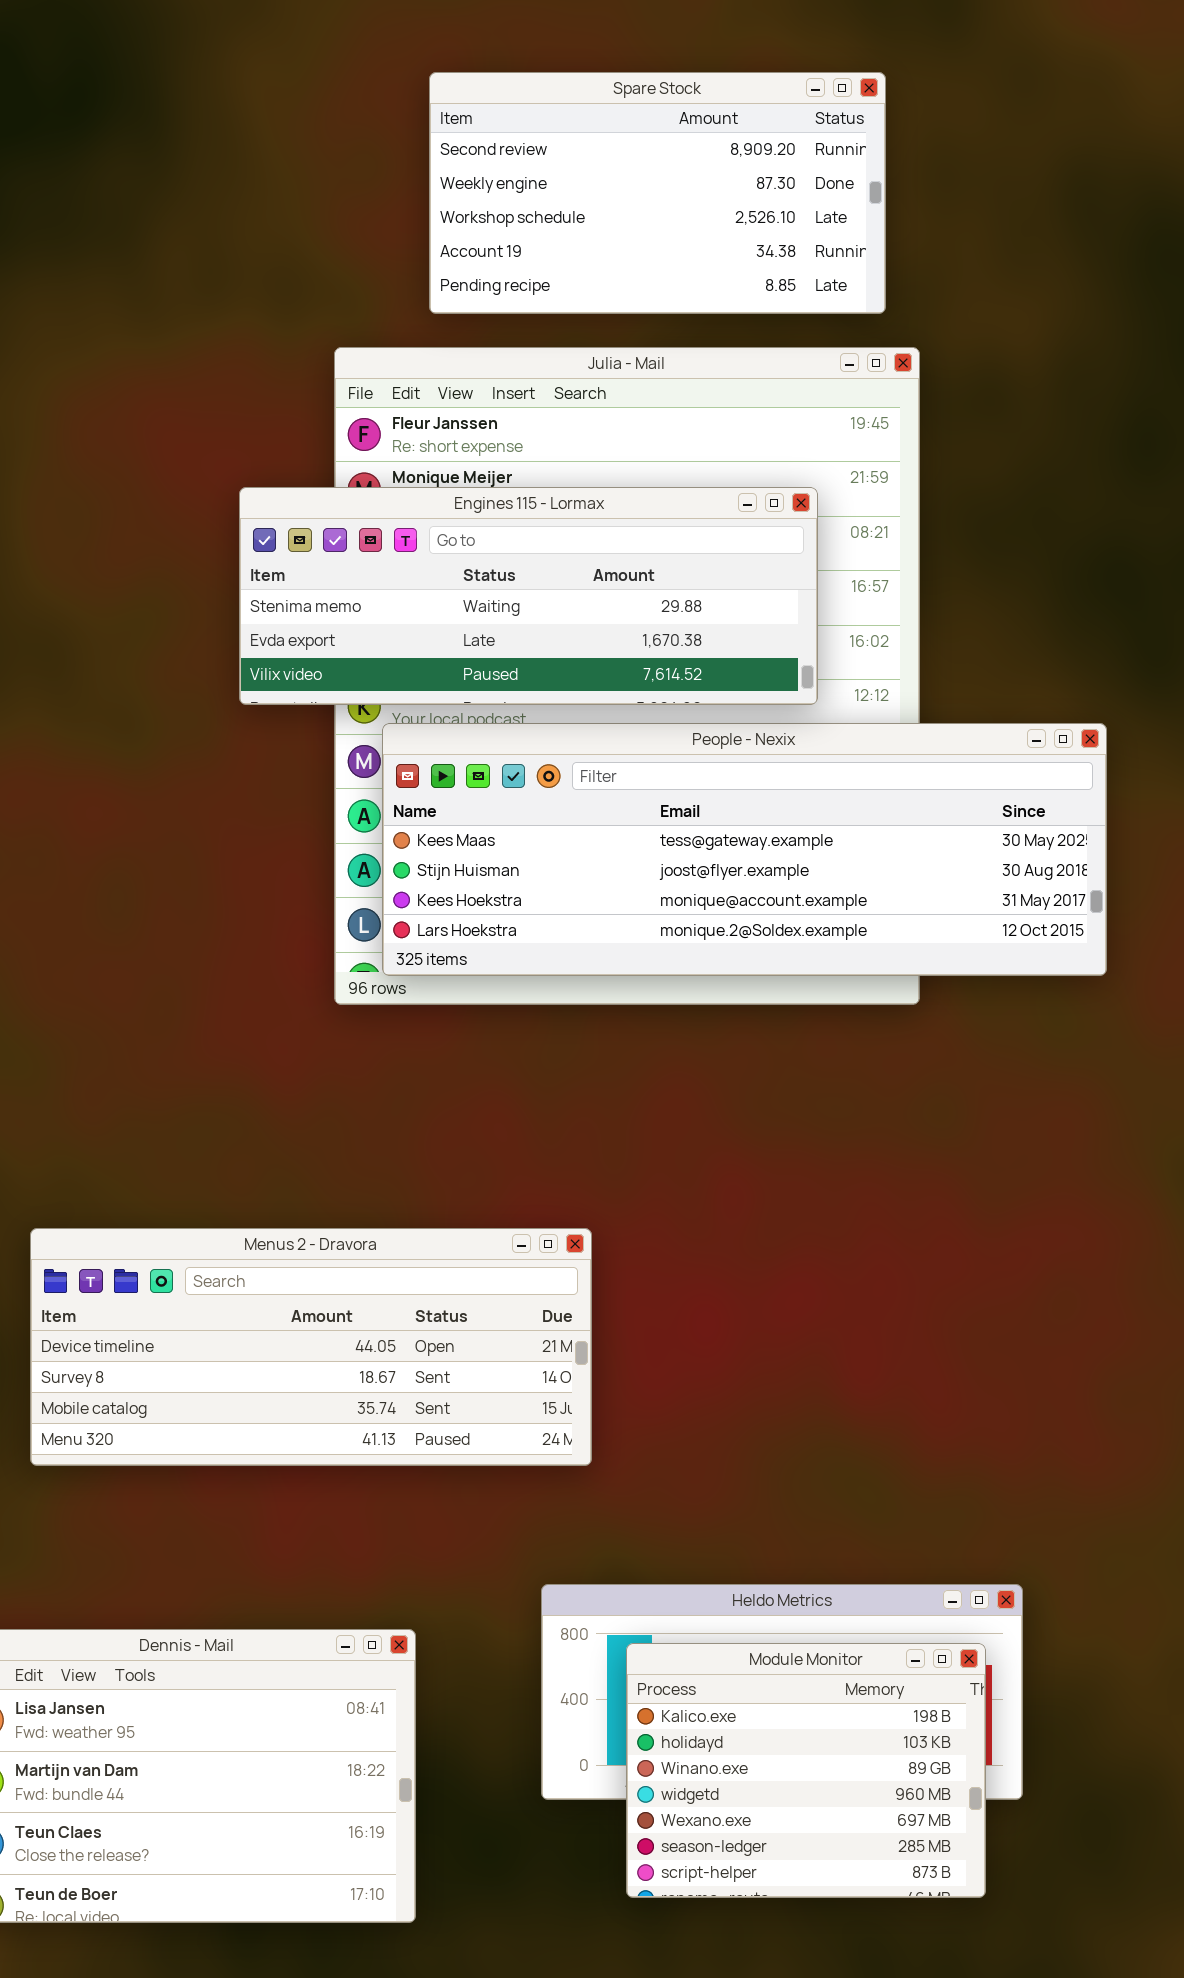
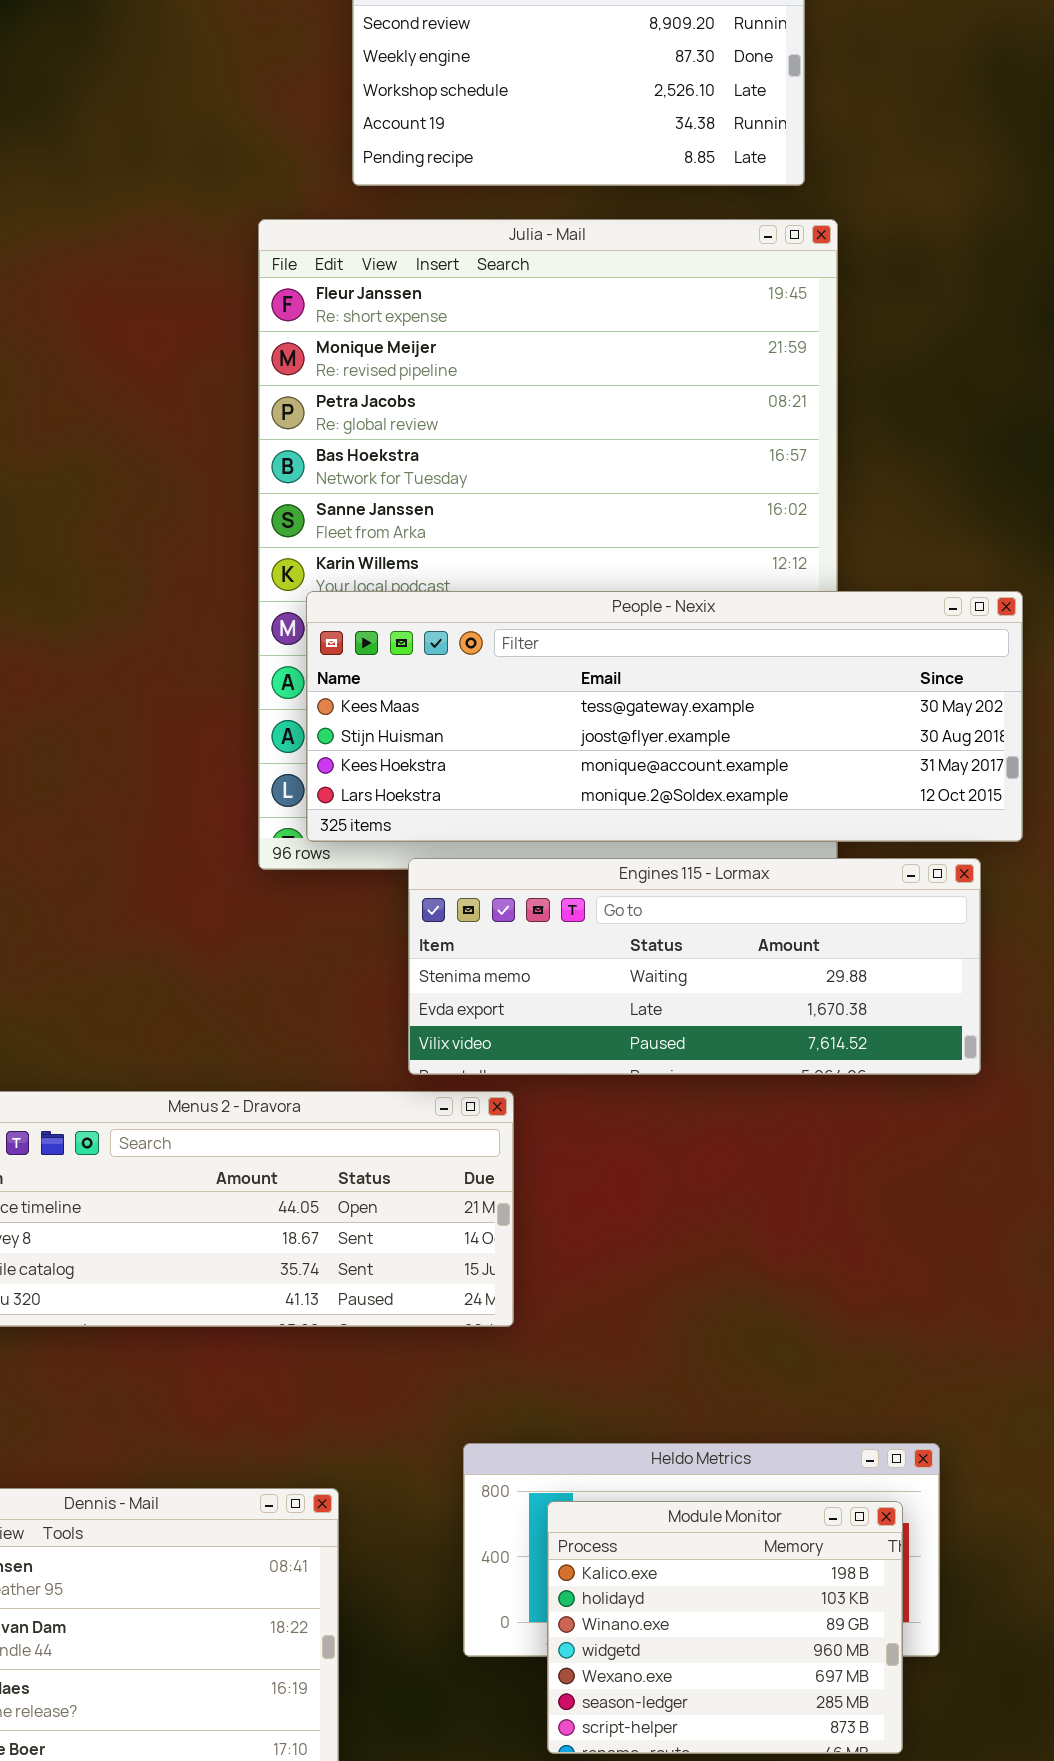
Engines 115 - Lormax: [239,487,818,705] -> [408,858,981,1075], moved

